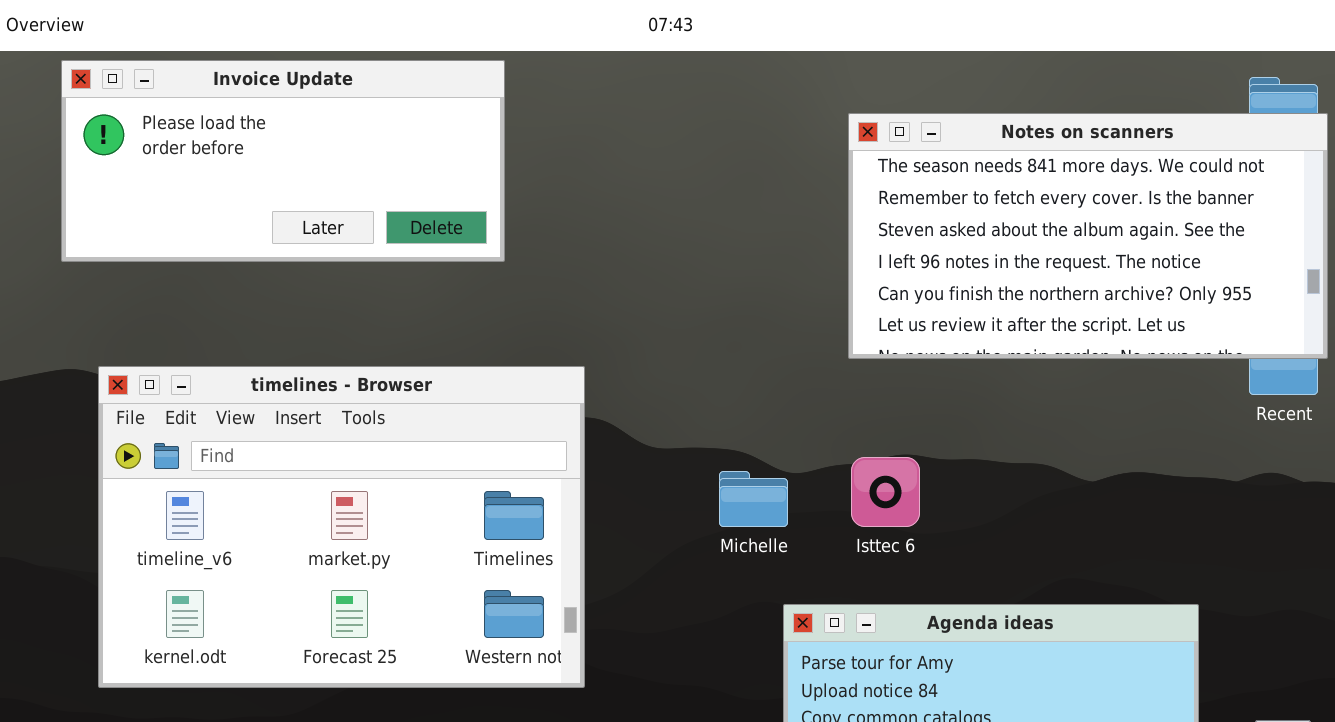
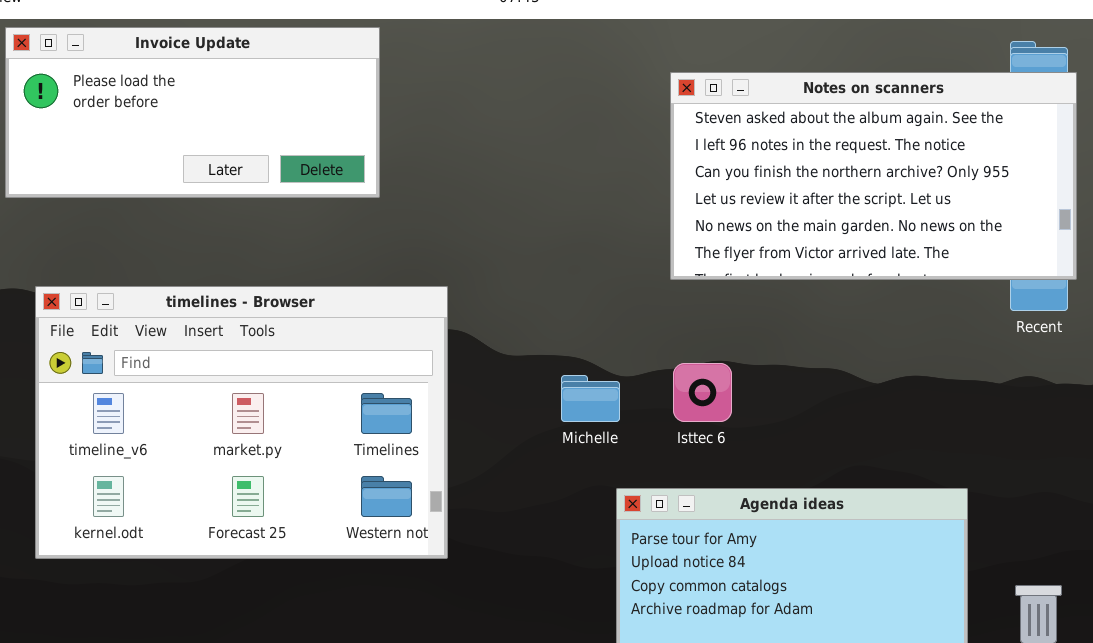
Notes on scanners: [848,113,1328,359] -> [670,72,1077,280], scrolled down 2 rows

